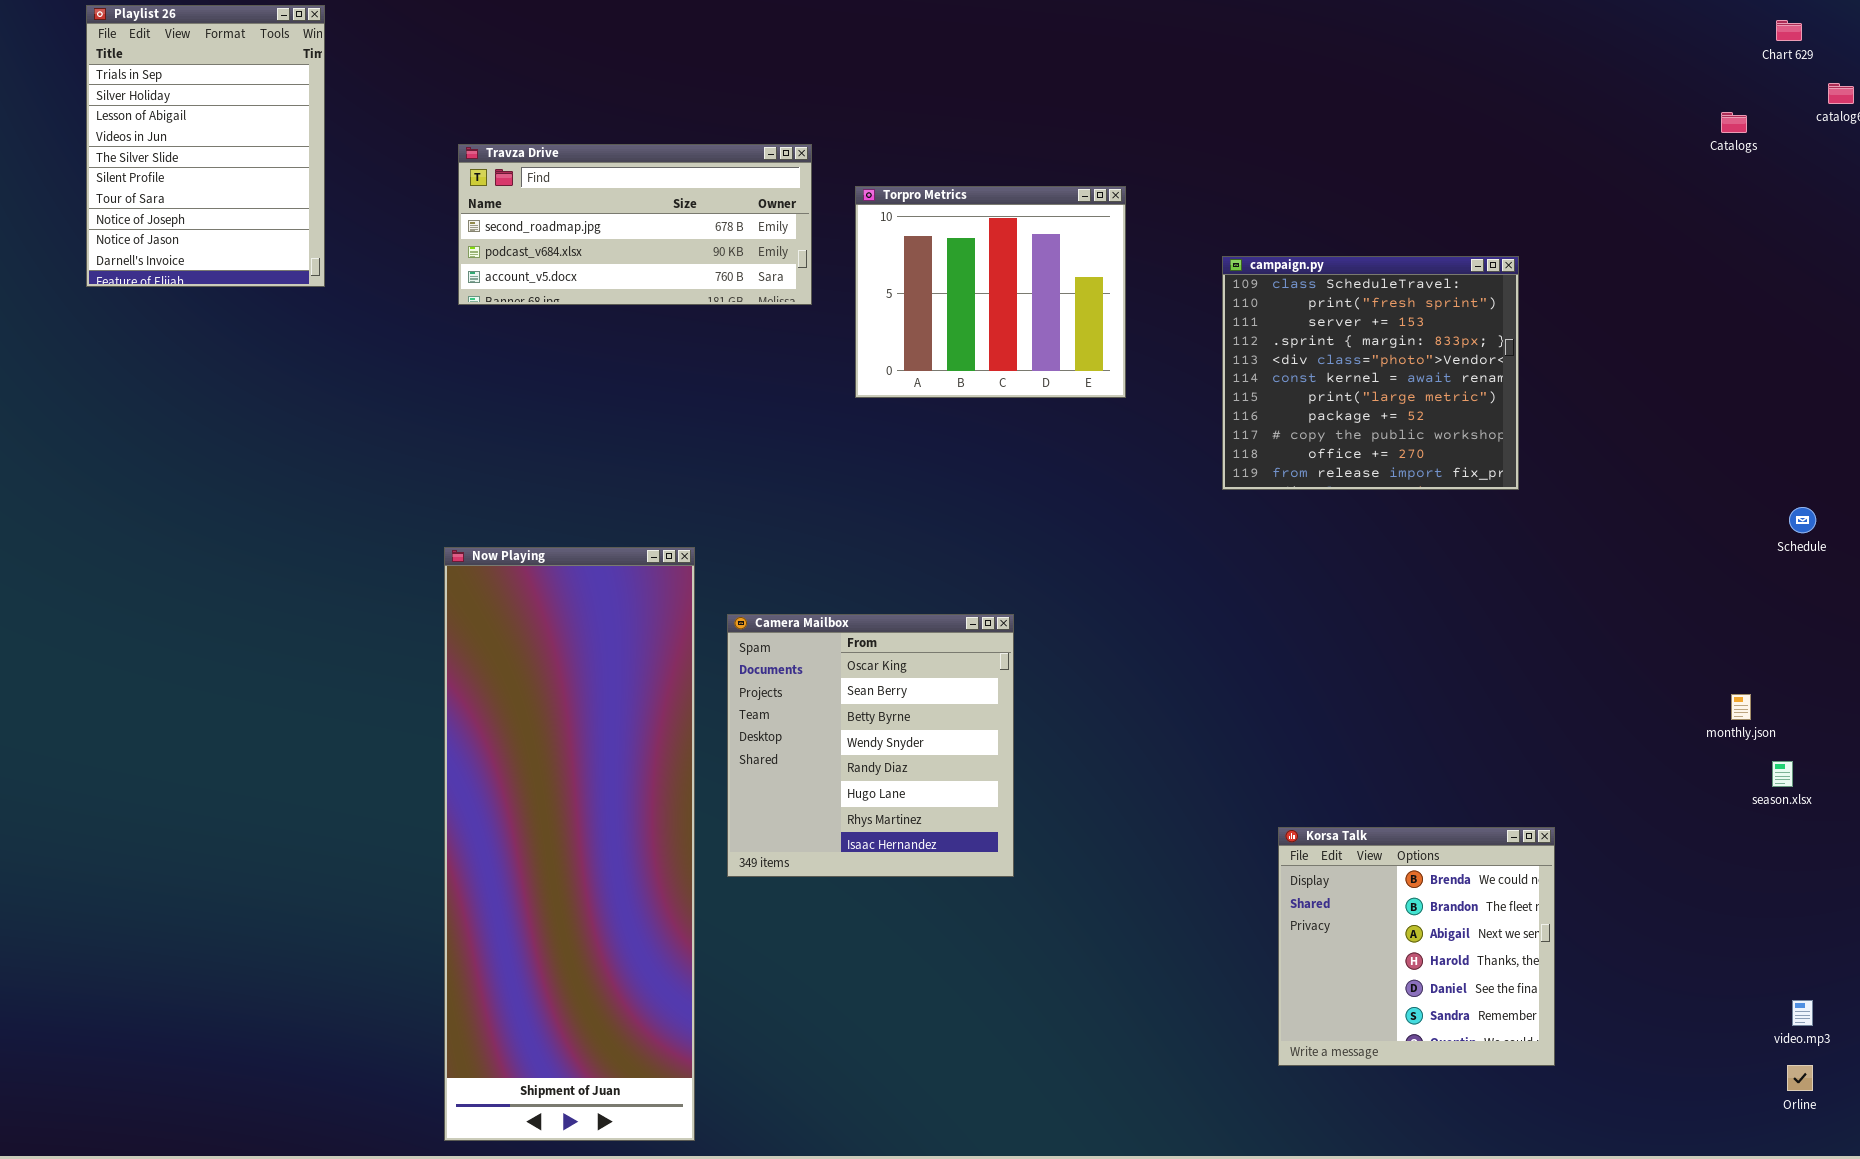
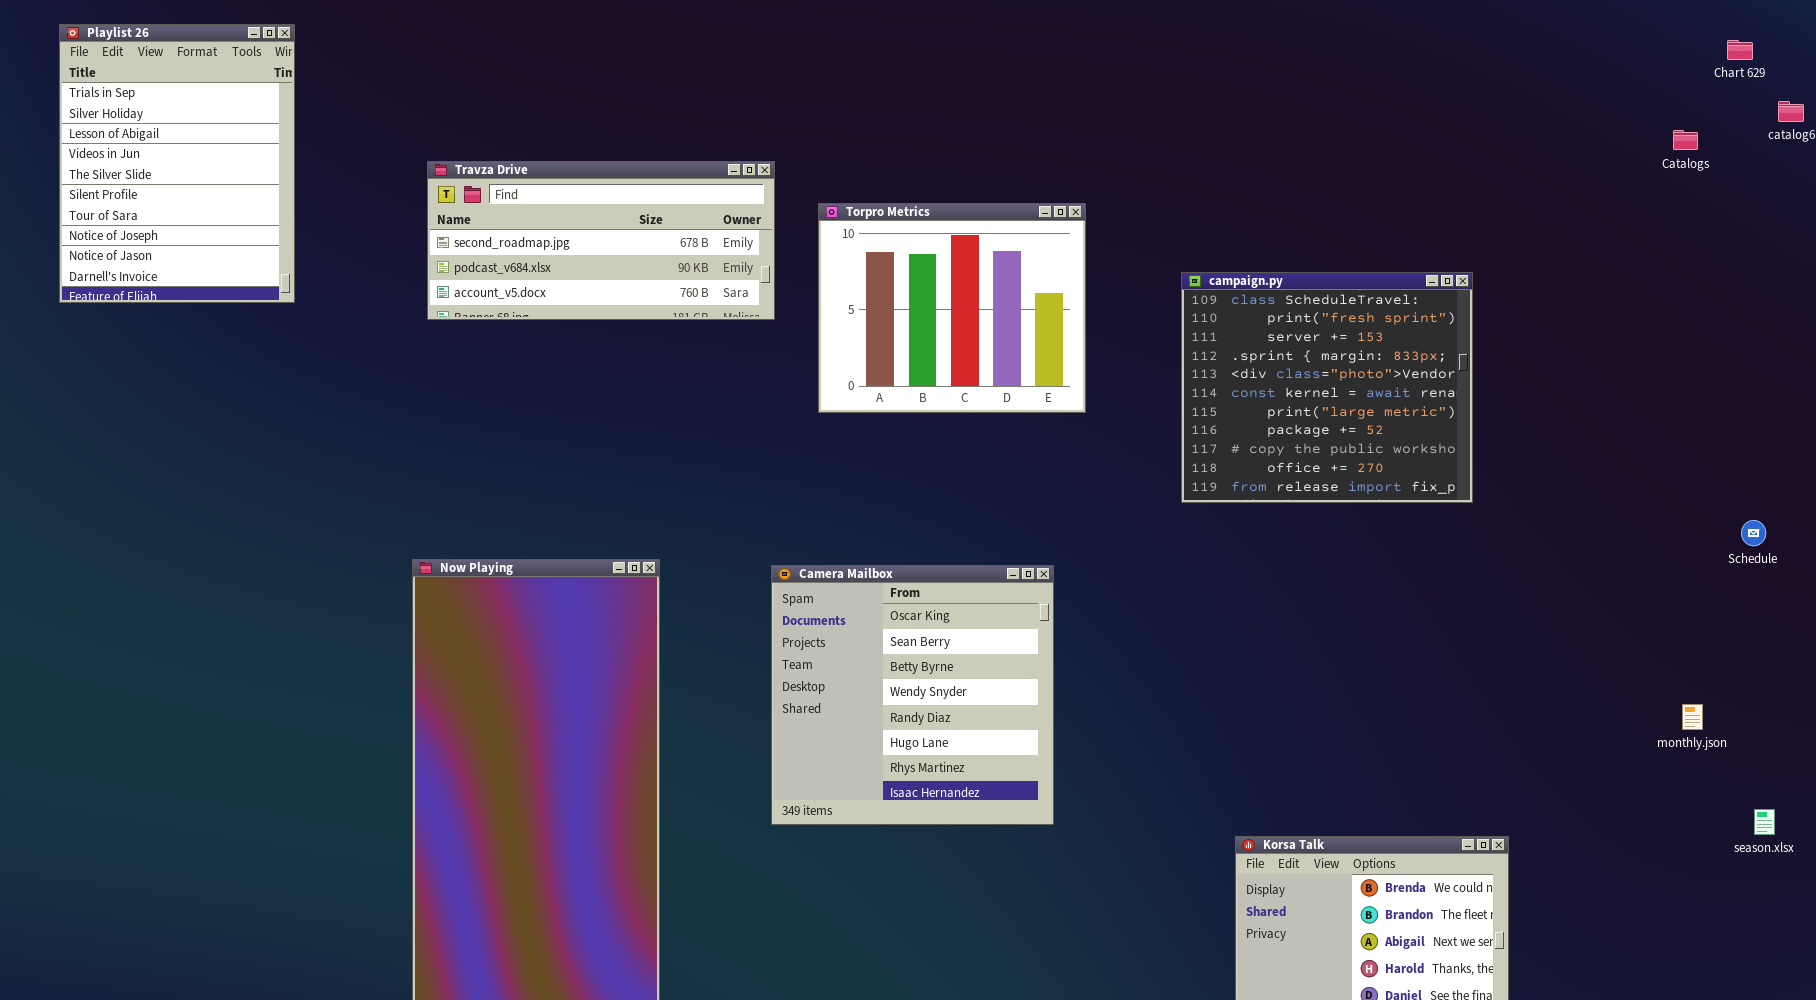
Camera Mailbox: [727,614,1014,877] -> [771,565,1054,825], moved
season.xlsx: [1772,761,1793,787] -> [1754,809,1775,835], moved

